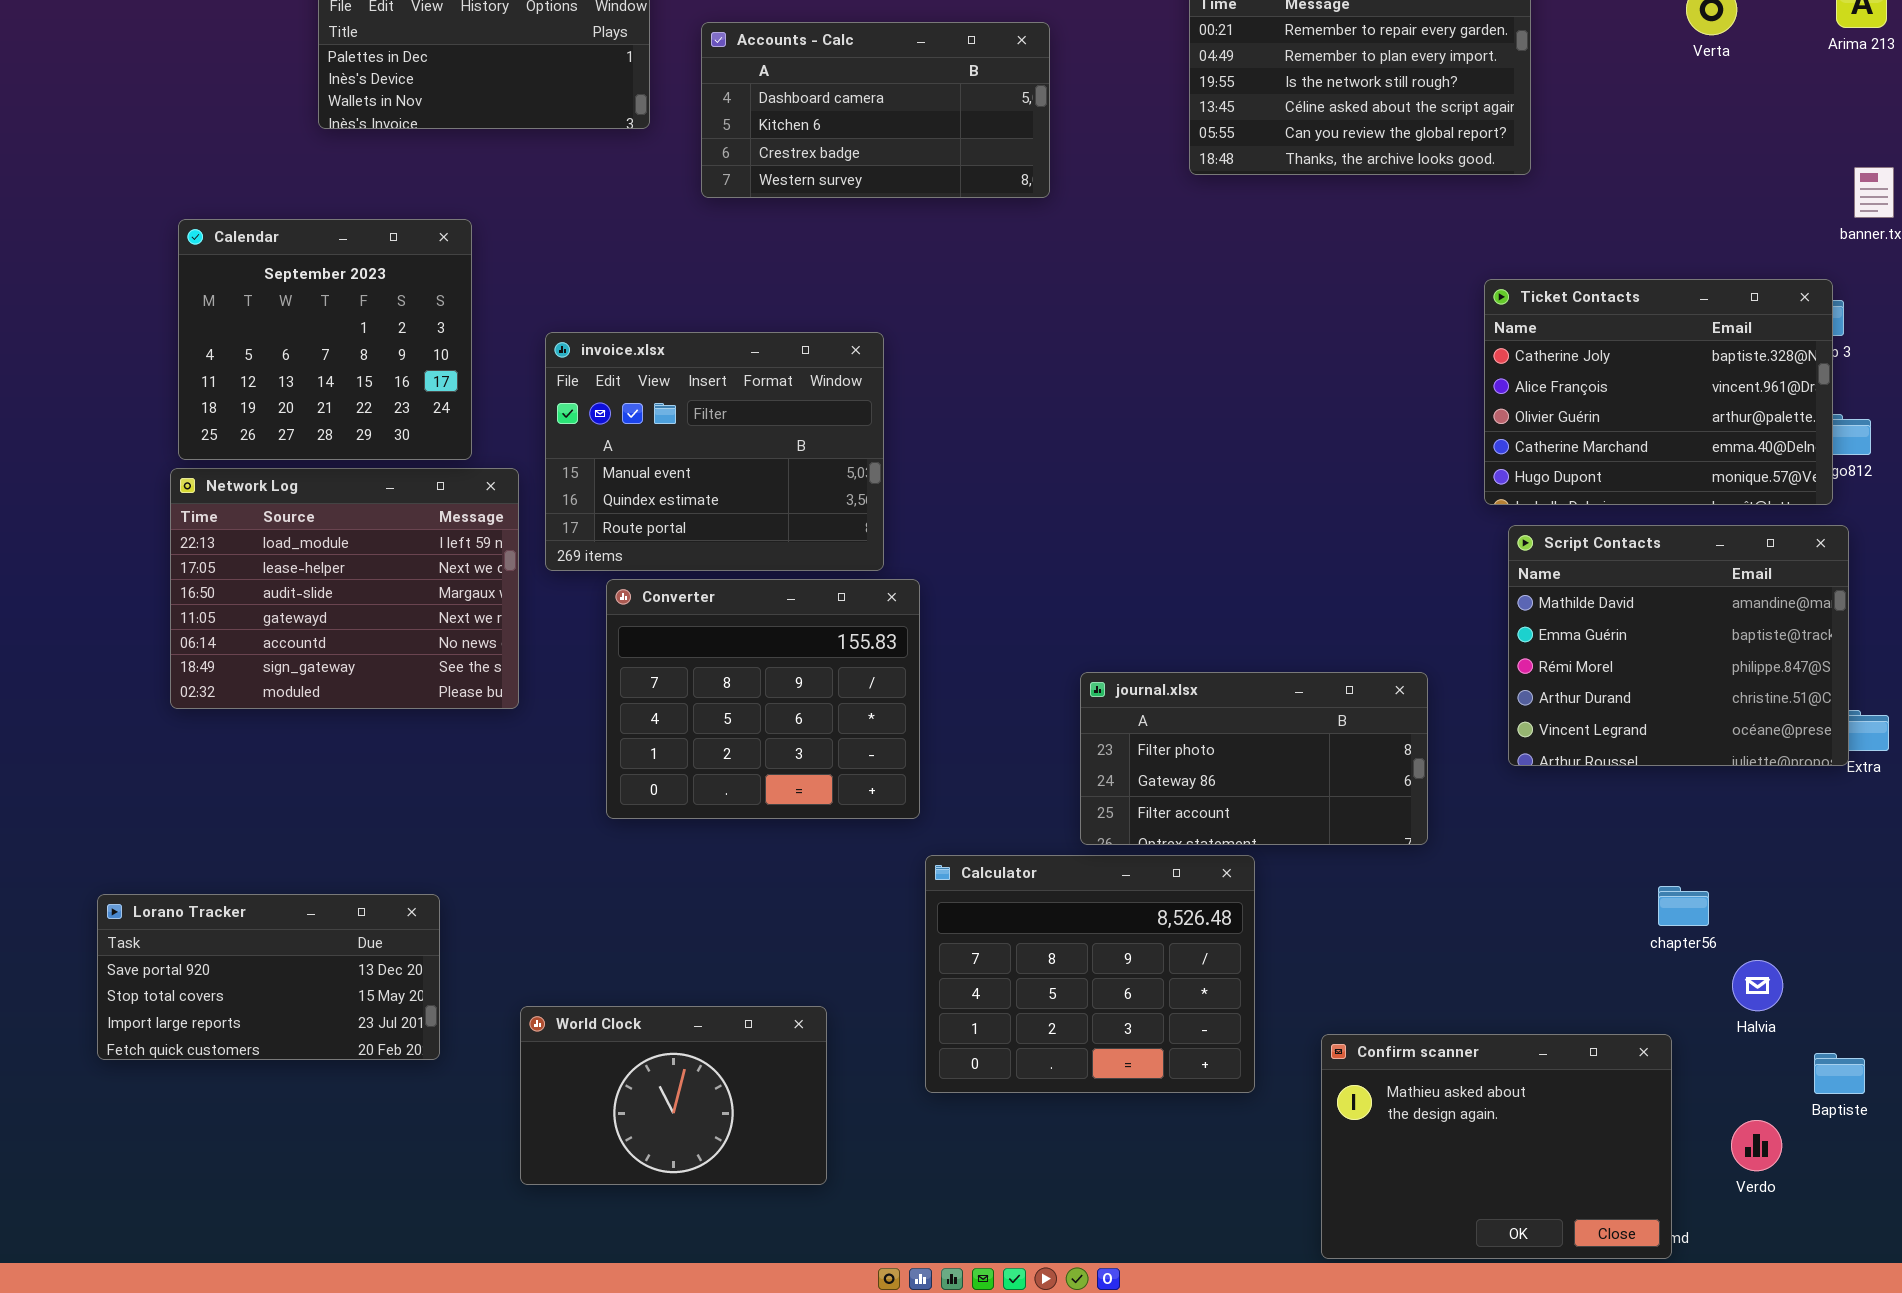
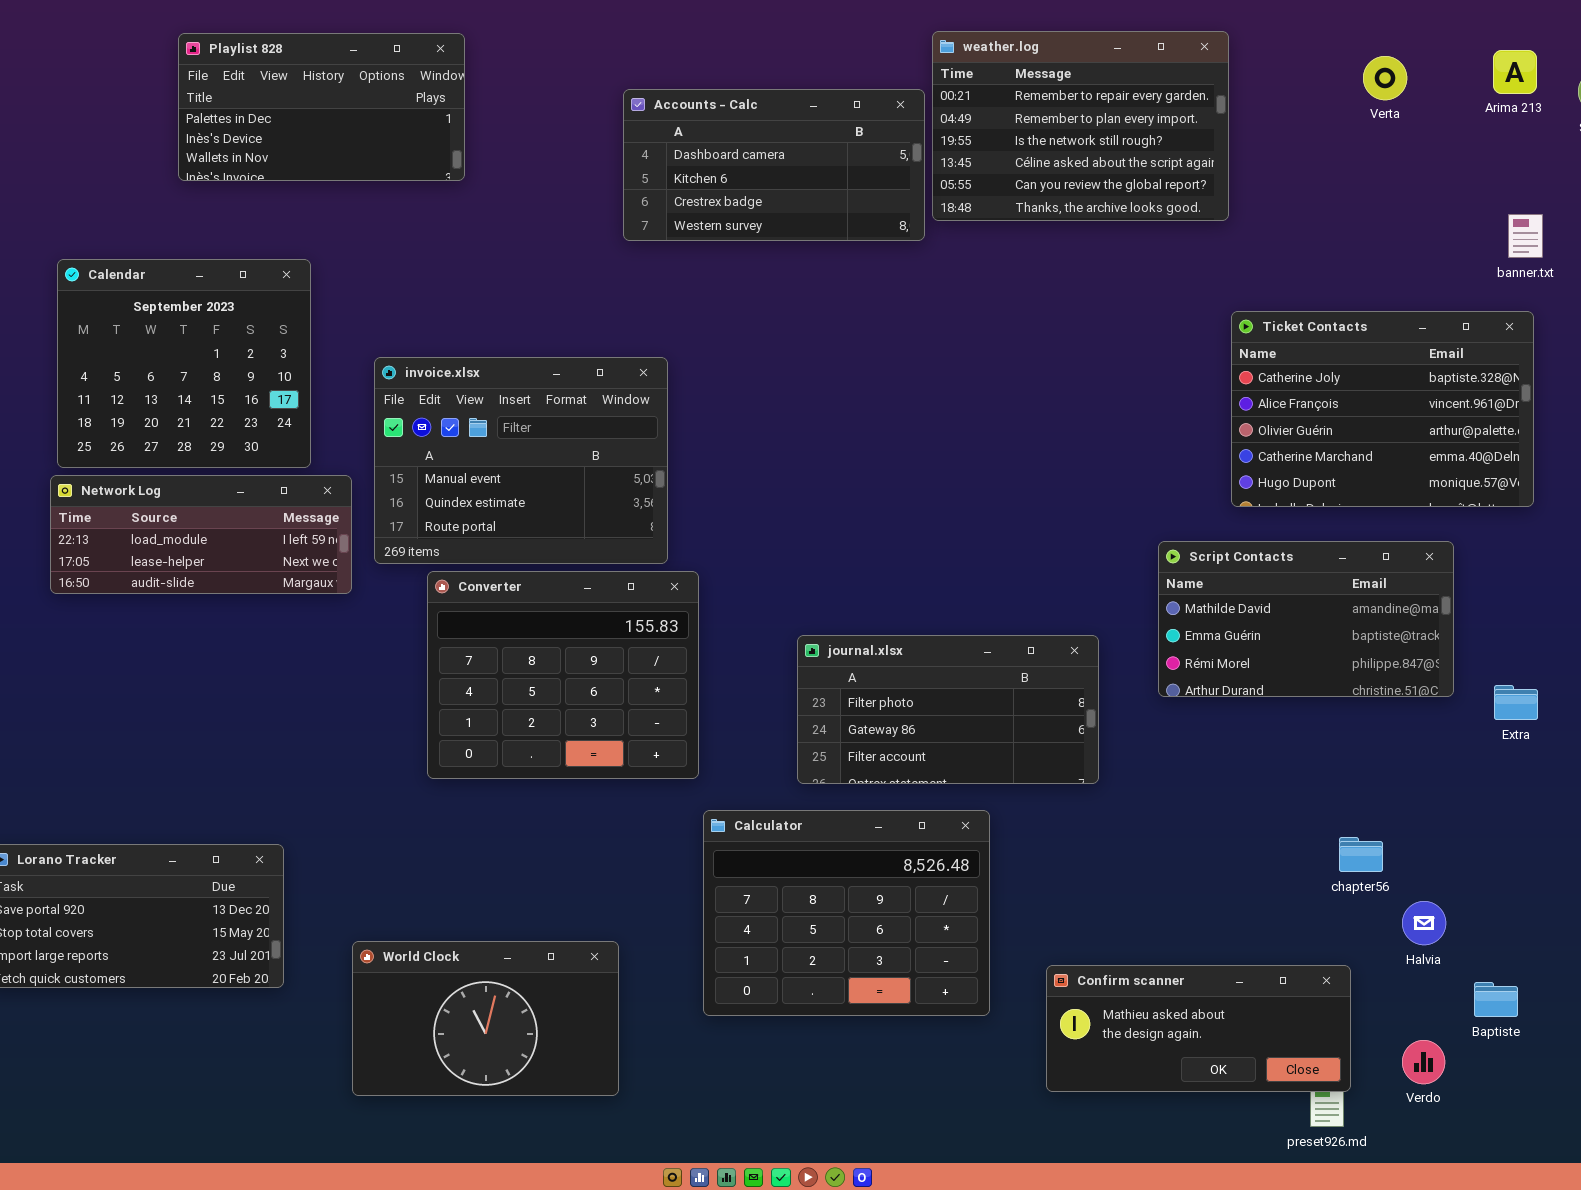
Accounts - Calc: [701,22,1050,198] -> [623,89,925,241], moved
Ticket Contacts: [1484,279,1833,505] -> [1231,311,1534,507], moved
Network Log: [170,468,519,709] -> [50,475,352,594], resized
Script Contacts: [1508,525,1849,766] -> [1158,541,1454,697], moved, resized
journal.xlsx: [1080,672,1428,845] -> [797,635,1099,784], moved
Confirm scanner: [1321,1034,1672,1259] -> [1046,965,1351,1092], resized

